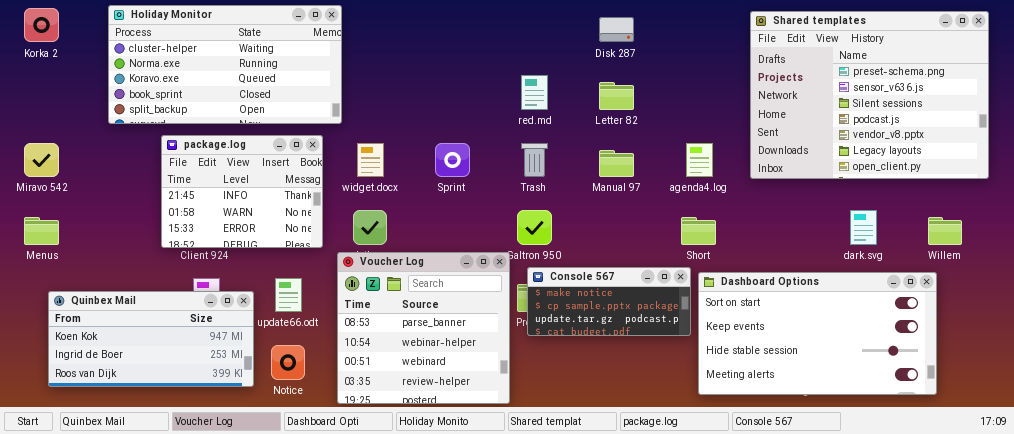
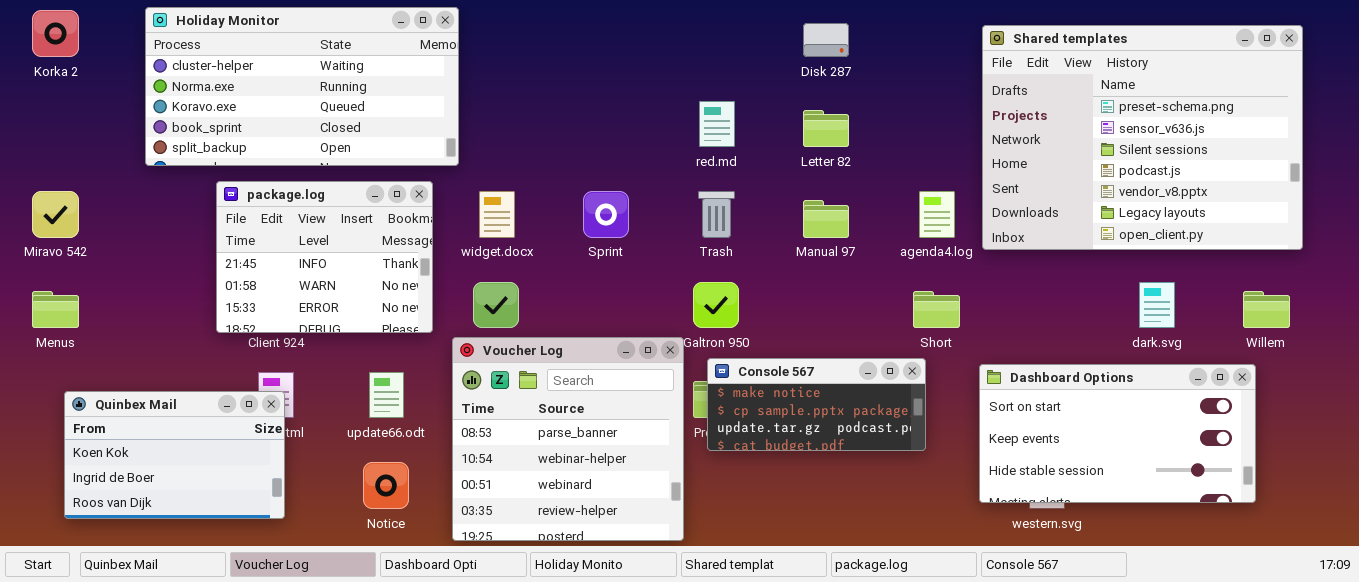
Shared templates: [750,11,989,179] -> [982,25,1303,250], moved
Dashboard Options: [698,272,937,395] -> [979,364,1256,503], resized
Quinbex Mail: [48,291,254,387] -> [64,391,285,519], resized

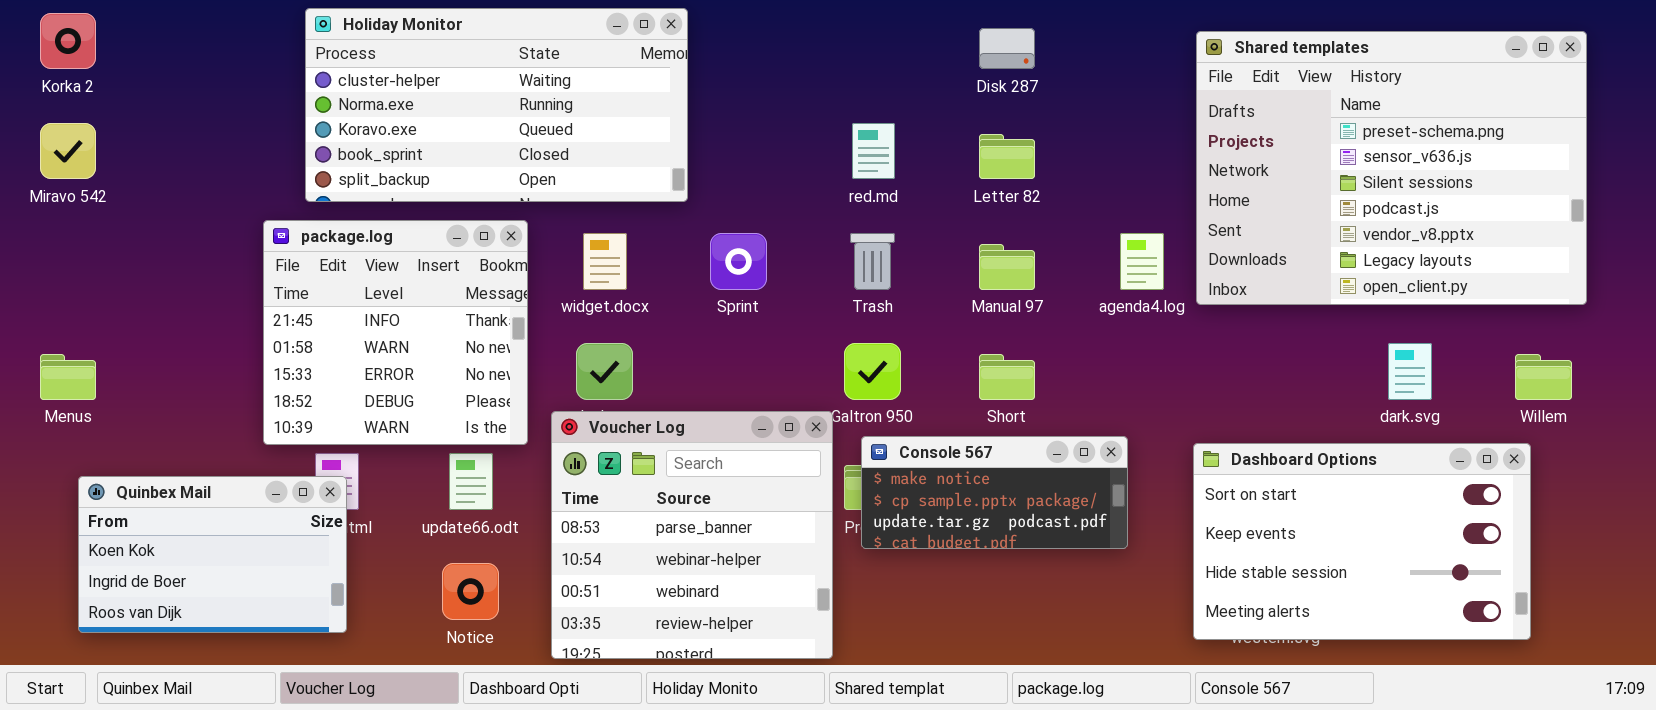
Holiday Monitor: [145,7,459,166] -> [305,8,688,202], moved
package.log: [216,181,433,333] -> [263,220,528,445], resized
Miravo 542: [32,191,79,238] -> [40,123,96,179], moved
Short: [913,291,960,328] -> [979,354,1035,400], moved
Dashboard Options: [979,364,1256,503] -> [1193,443,1531,640], resized

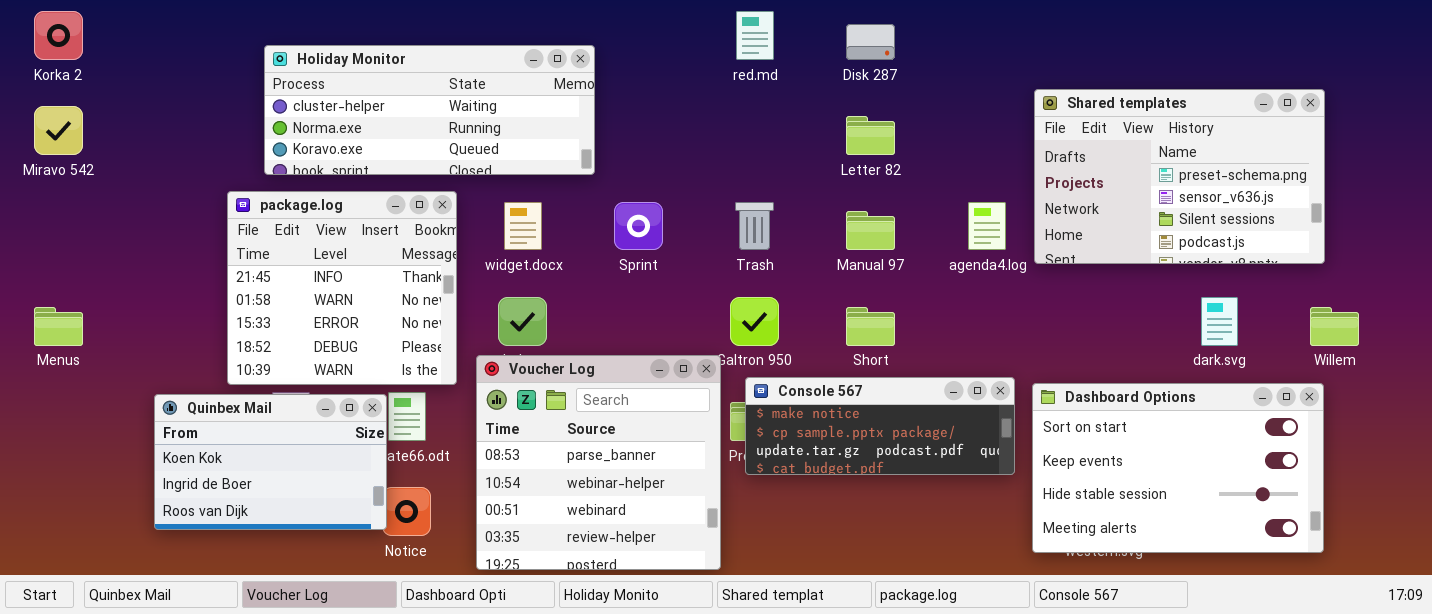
Holiday Monitor: [305,8,688,202] -> [264,45,595,175], resized
Shared templates: [1196,31,1587,305] -> [1034,89,1325,264], resized
red.md: [852,123,895,179] -> [736,11,774,60], moved
Console 567: [861,436,1128,549] -> [745,377,1015,475], resized
Quinbex Mail: [78,476,347,633] -> [154,394,387,530], moved

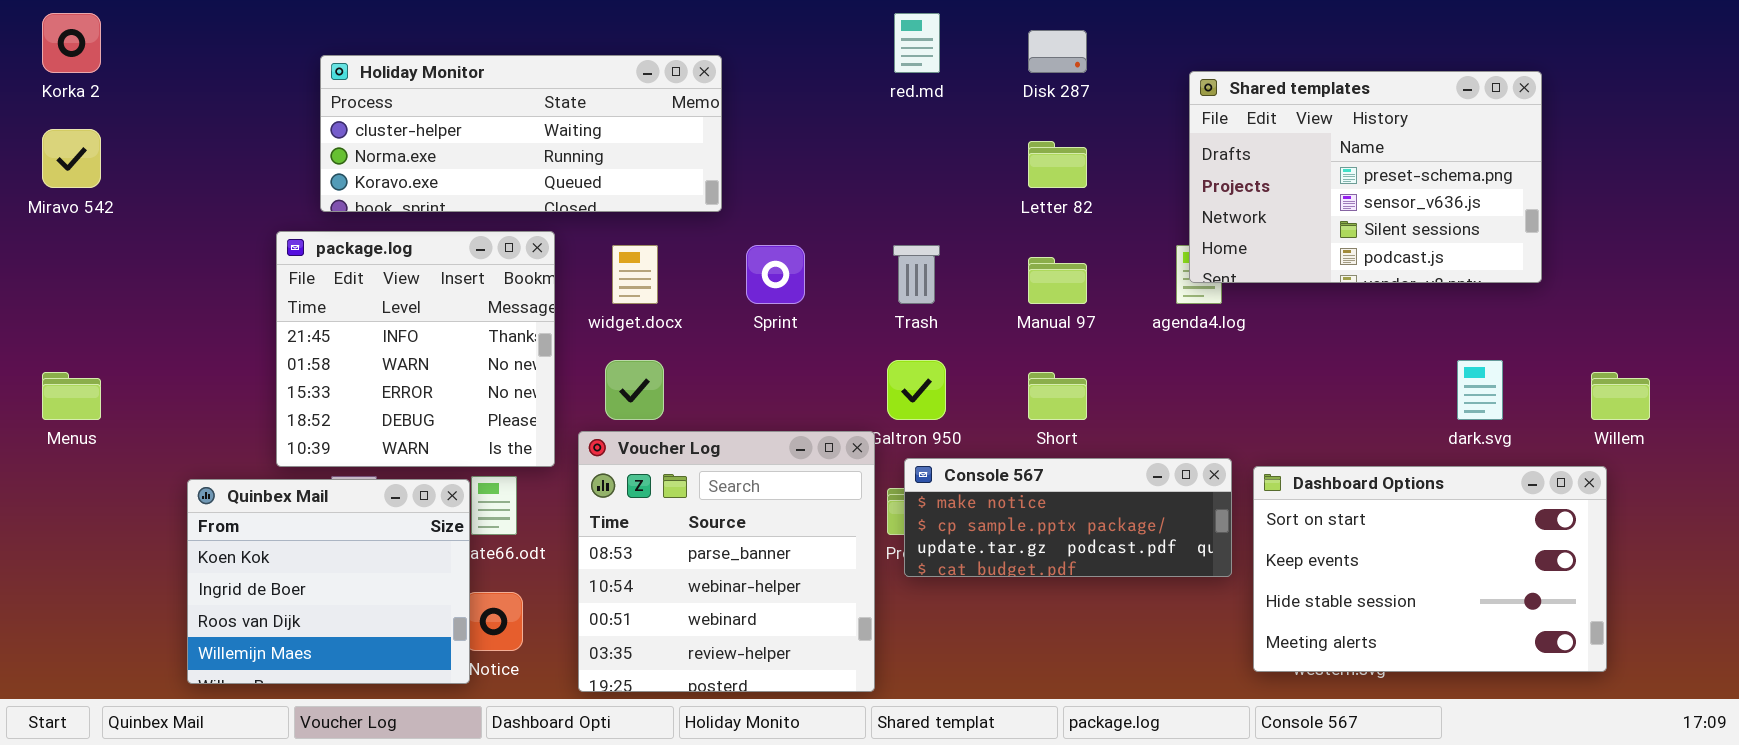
Shared templates: [1034,89,1325,264] -> [1189,71,1542,283], moved
Quinbex Mail: [154,394,387,530] -> [187,479,470,684], resized

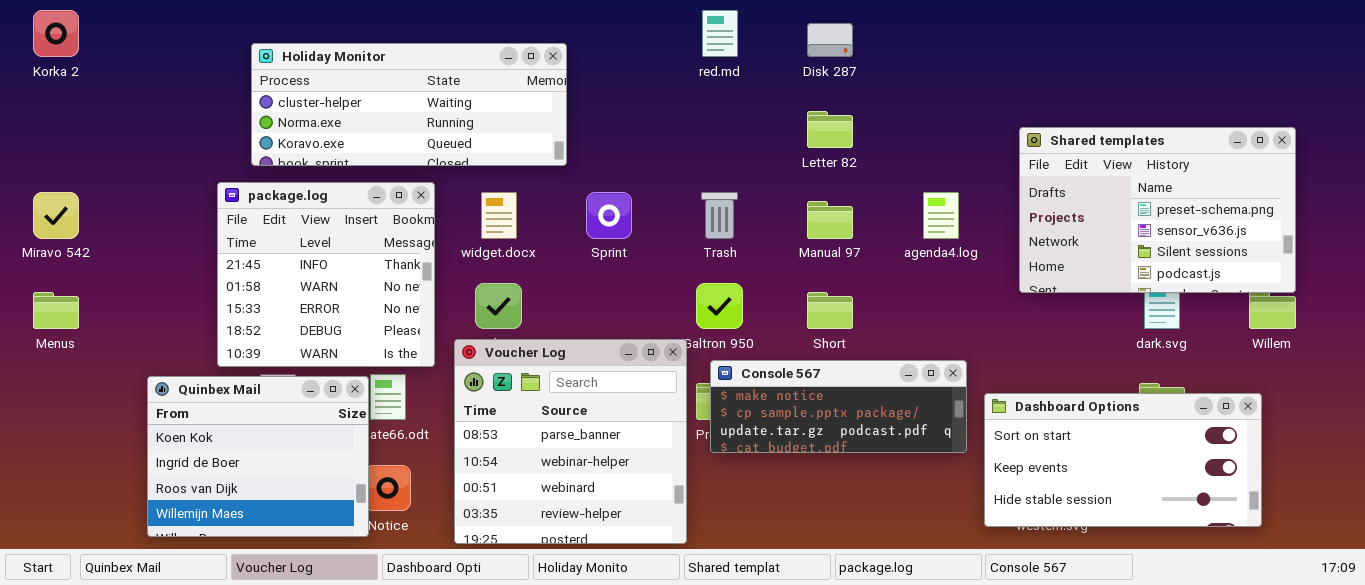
Shared templates: [1189,71,1542,283] -> [1019,127,1296,293], moved
Miravo 542: [42,129,101,188] -> [33,192,79,239], moved
Dashboard Options: [1253,466,1607,672] -> [984,393,1262,527], resized

